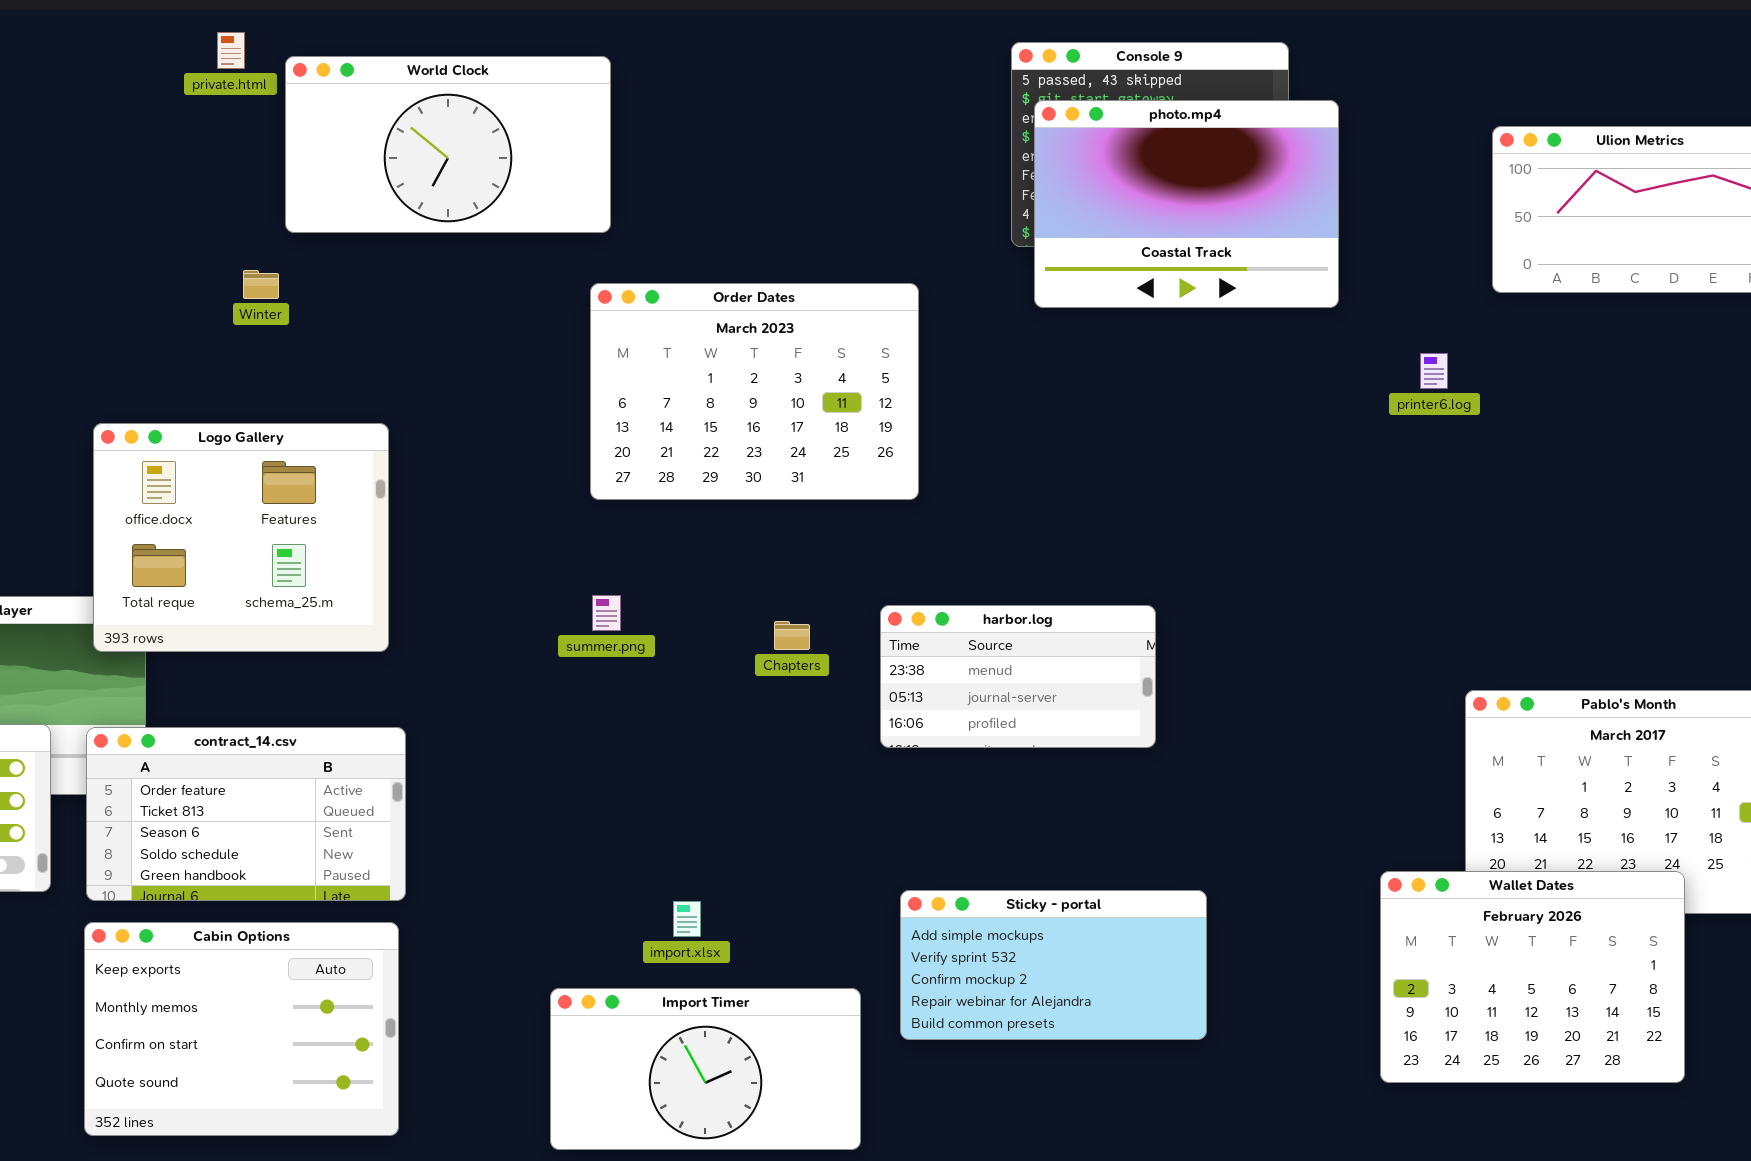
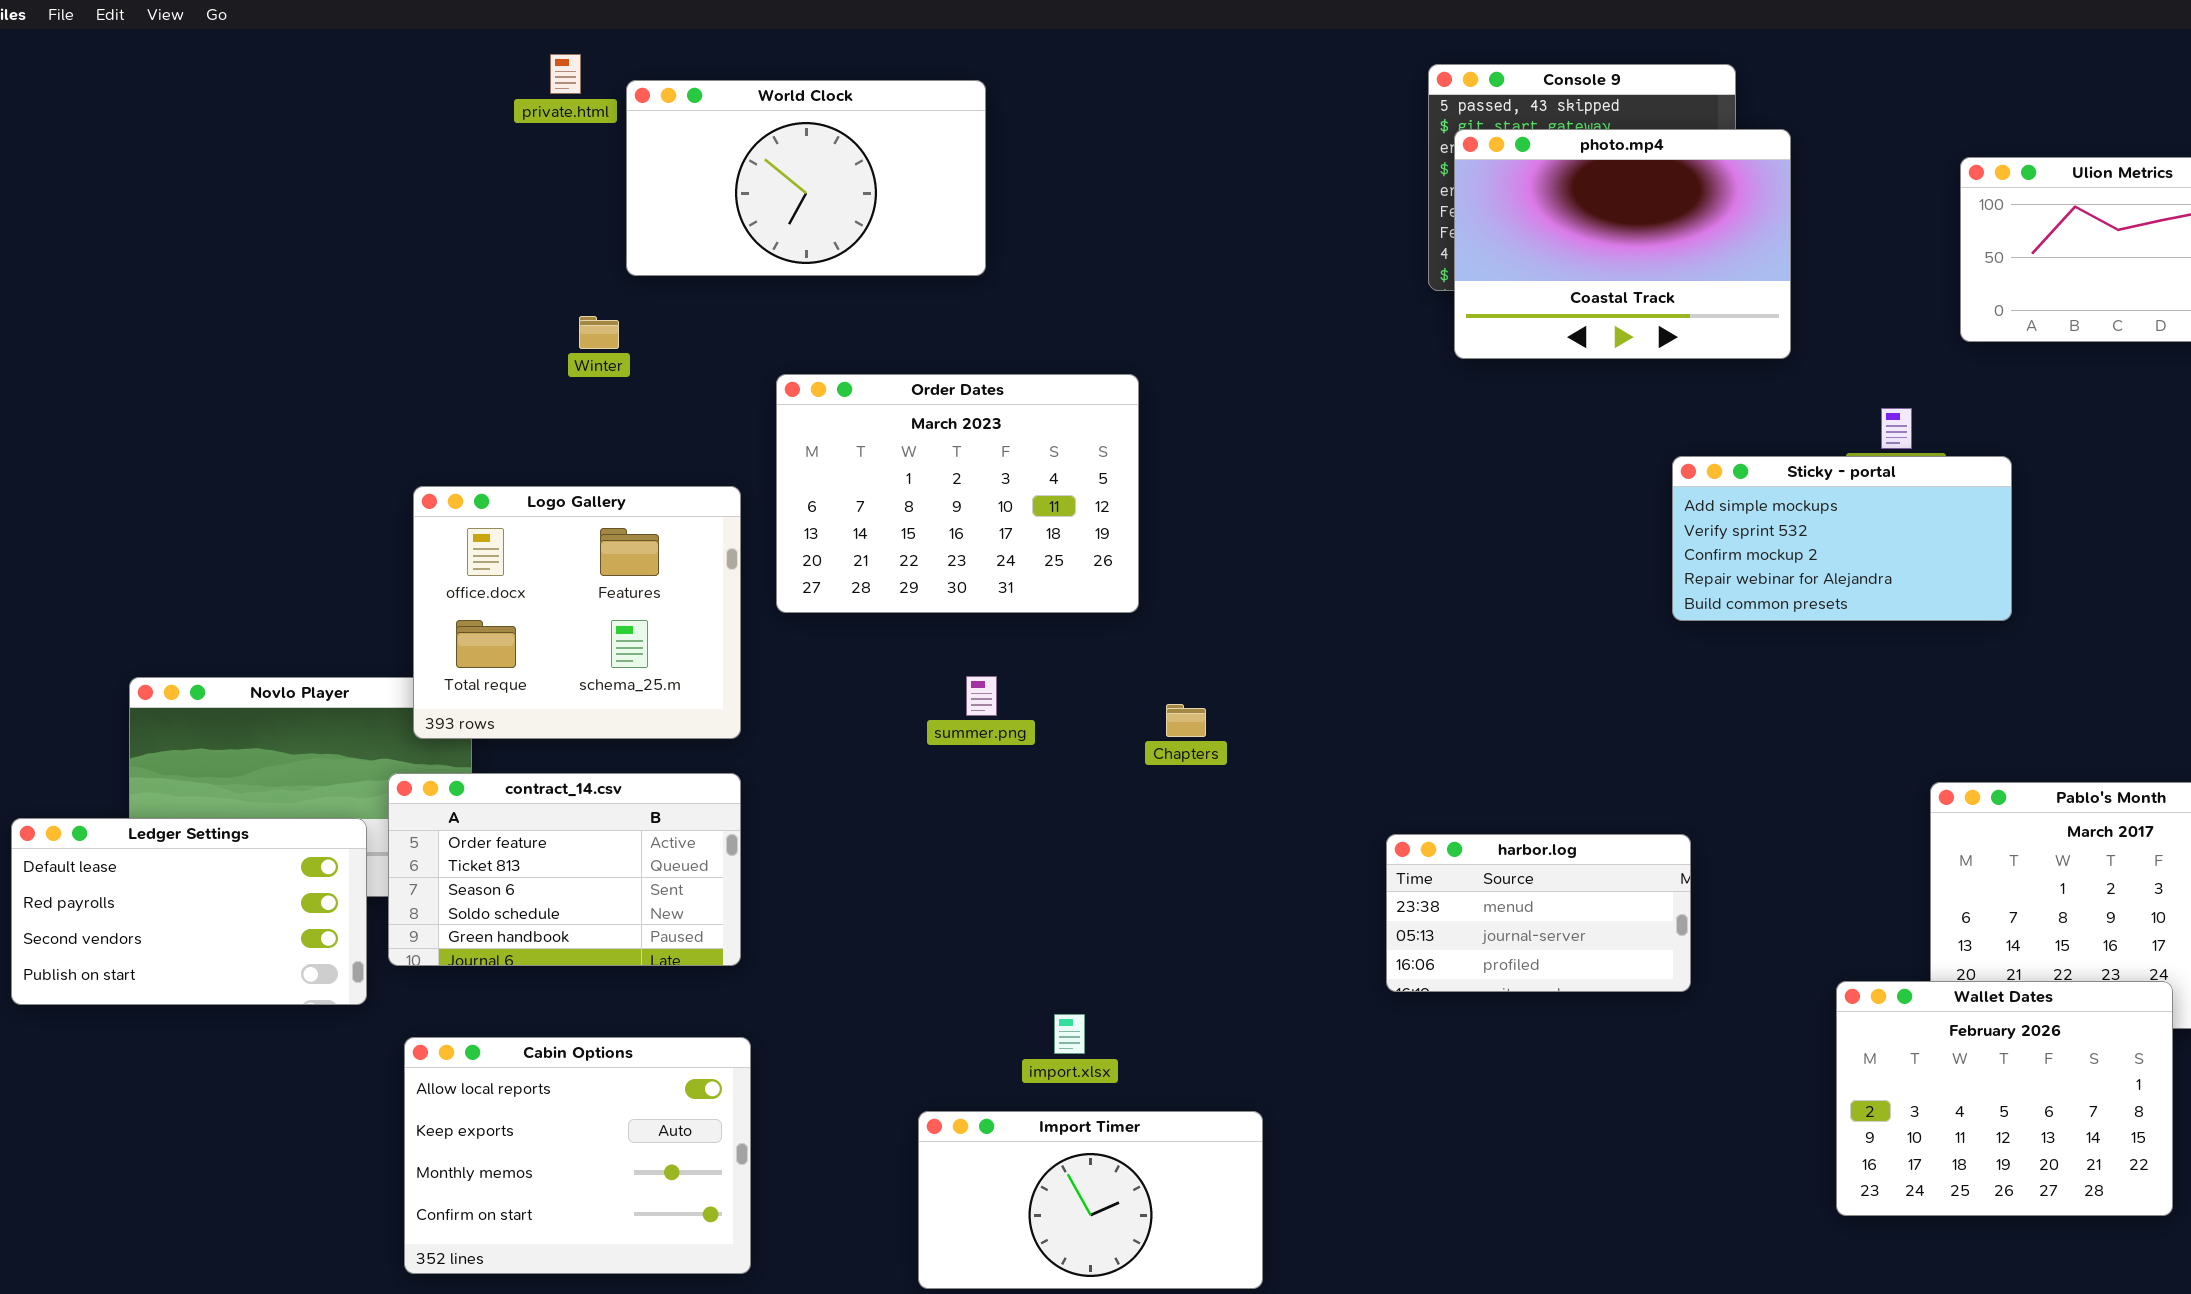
Order Dates: [590,283,919,500] -> [776,374,1139,613], moved
harbor.log: [880,605,1156,748] -> [1386,834,1691,992], moved
contract_14.csv: [86,727,406,901] -> [388,773,741,966], moved
Sticky - portal: [900,890,1207,1040] -> [1672,456,2012,621], moved
Cabin Options: [84,922,399,1136] -> [404,1037,751,1274], scrolled up 1 row

